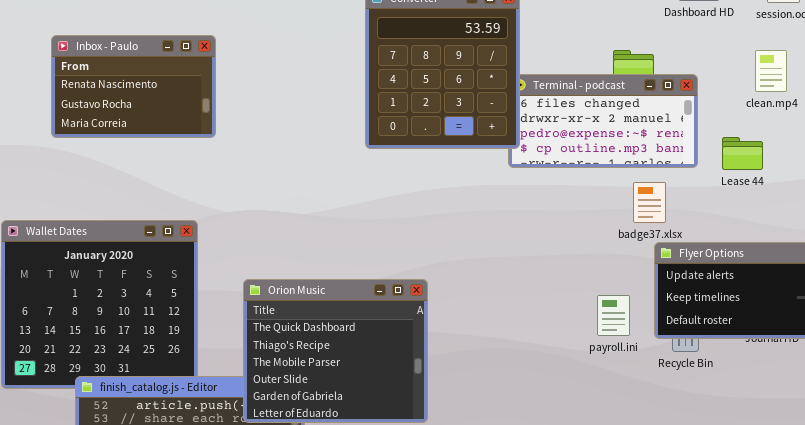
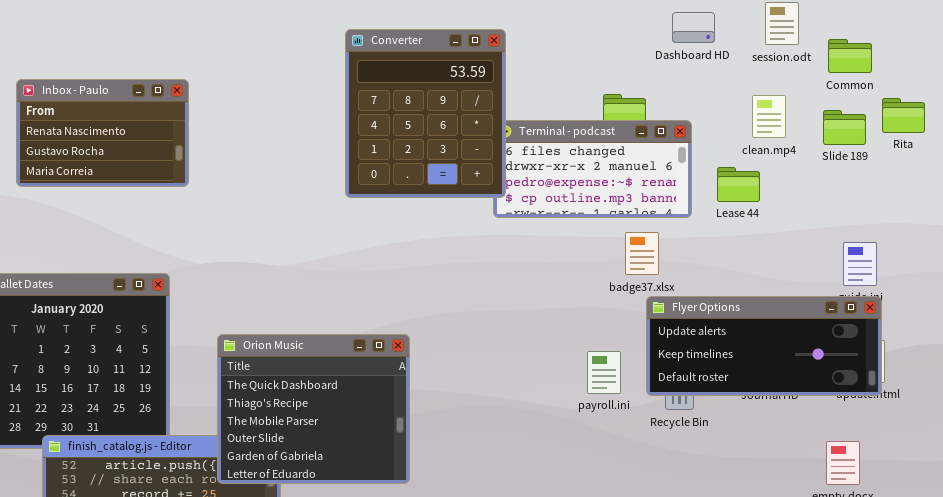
Lease 44: [722,137,763,170] -> [717,167,760,202], moved

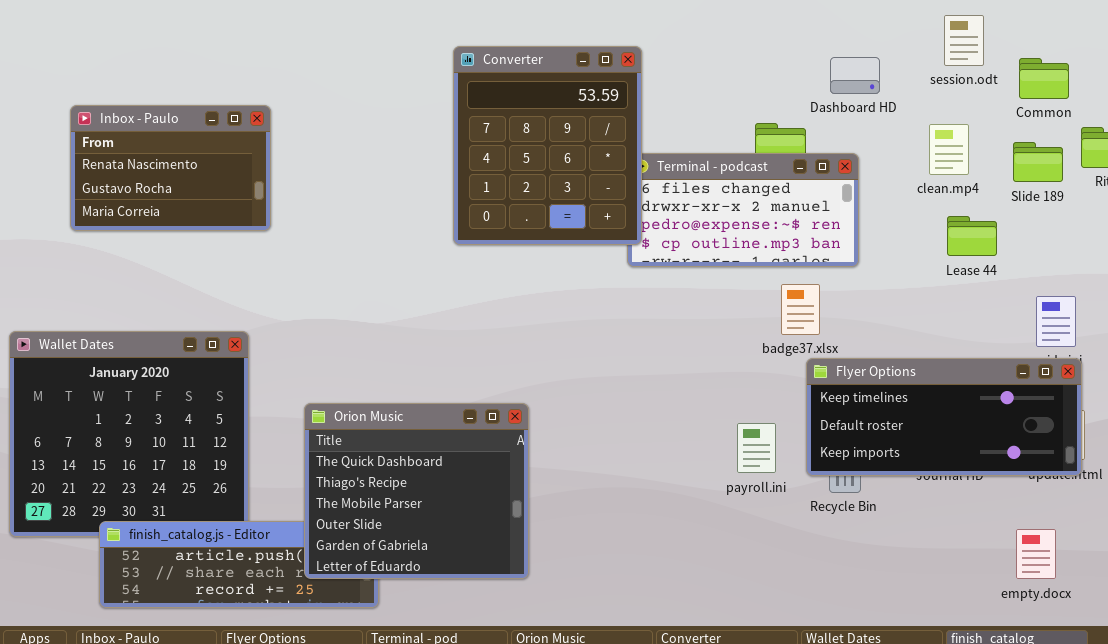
Dashboard HD: [672,12,715,43] -> [830,57,880,94], moved
Lease 44: [717,167,760,202] -> [947,216,997,256], moved
Flyer Options: [646,296,882,396] -> [806,358,1082,476], scrolled down 1 row

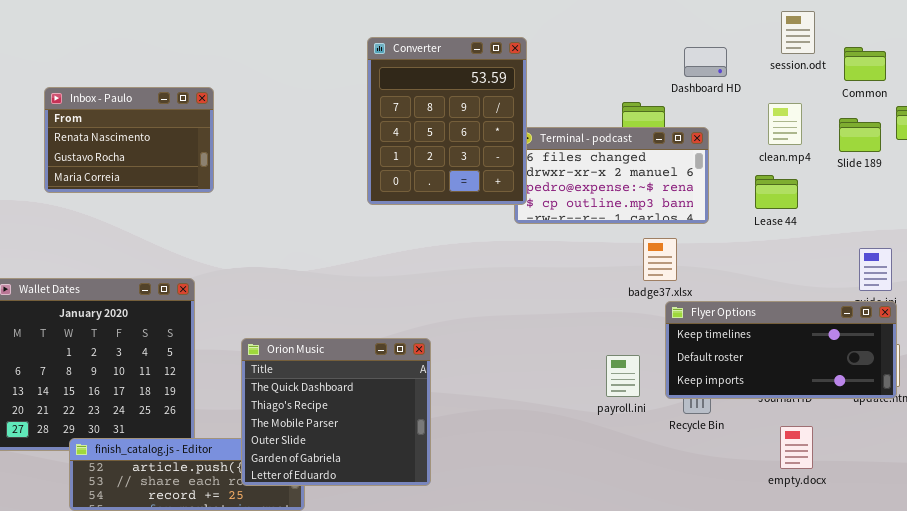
Lease 44: [947,216,997,256] -> [755,175,798,209], moved
empty.docx: [1016,529,1056,579] -> [780,426,813,469], moved

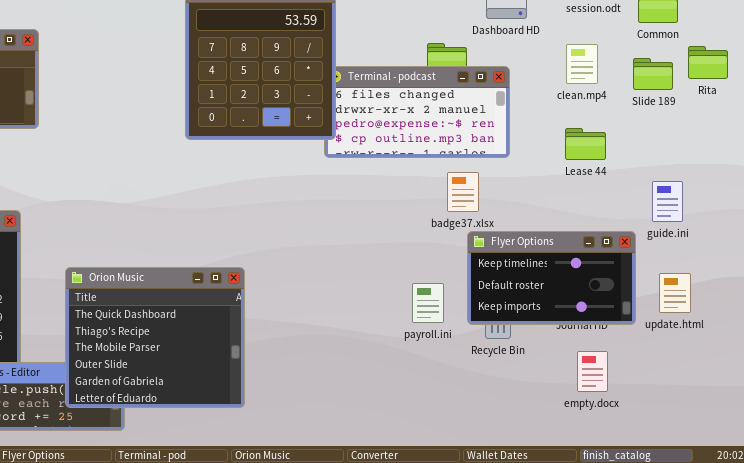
Lease 44: [755,175,798,209] -> [565,128,606,160], moved
Flyer Options: [665,301,897,399] -> [467,231,636,325], resized

